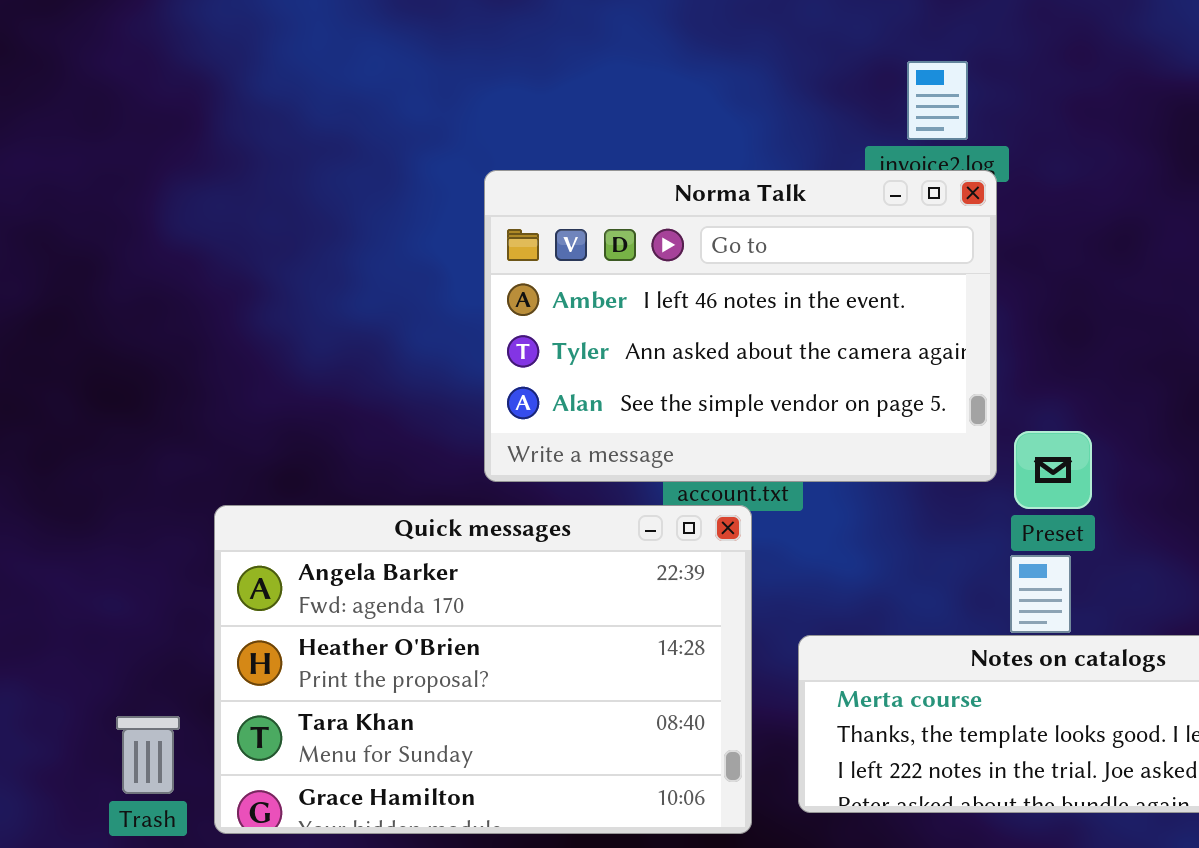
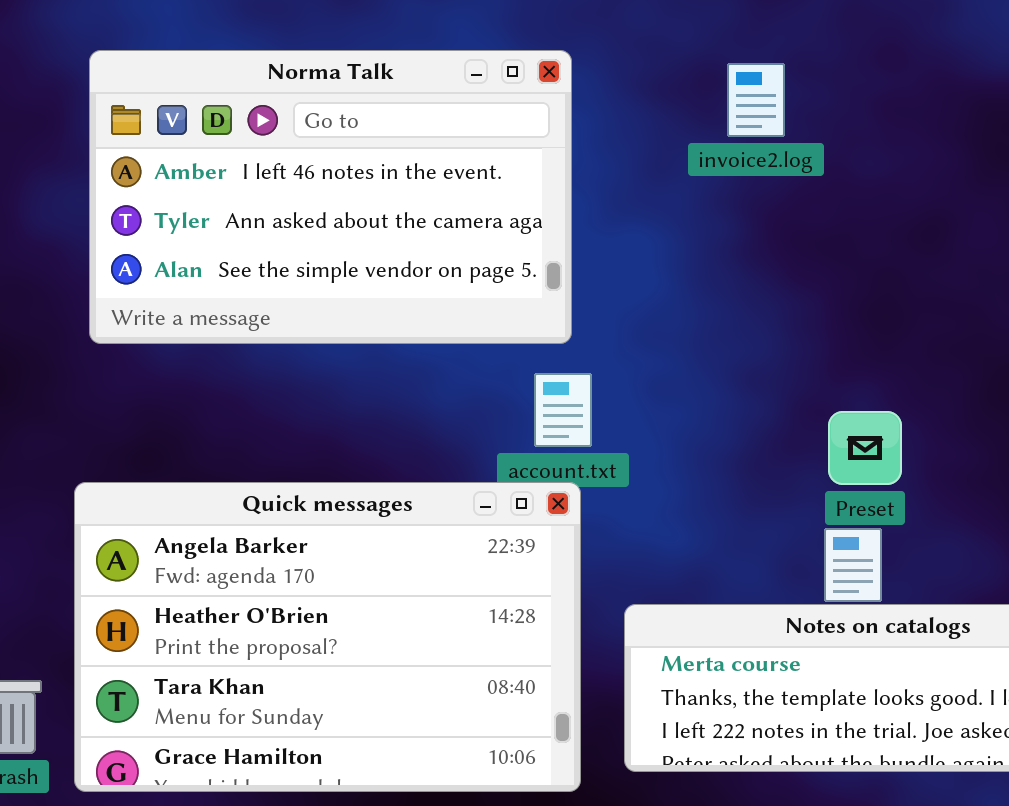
Norma Talk: [484,170,997,482] -> [89,50,572,344], moved

